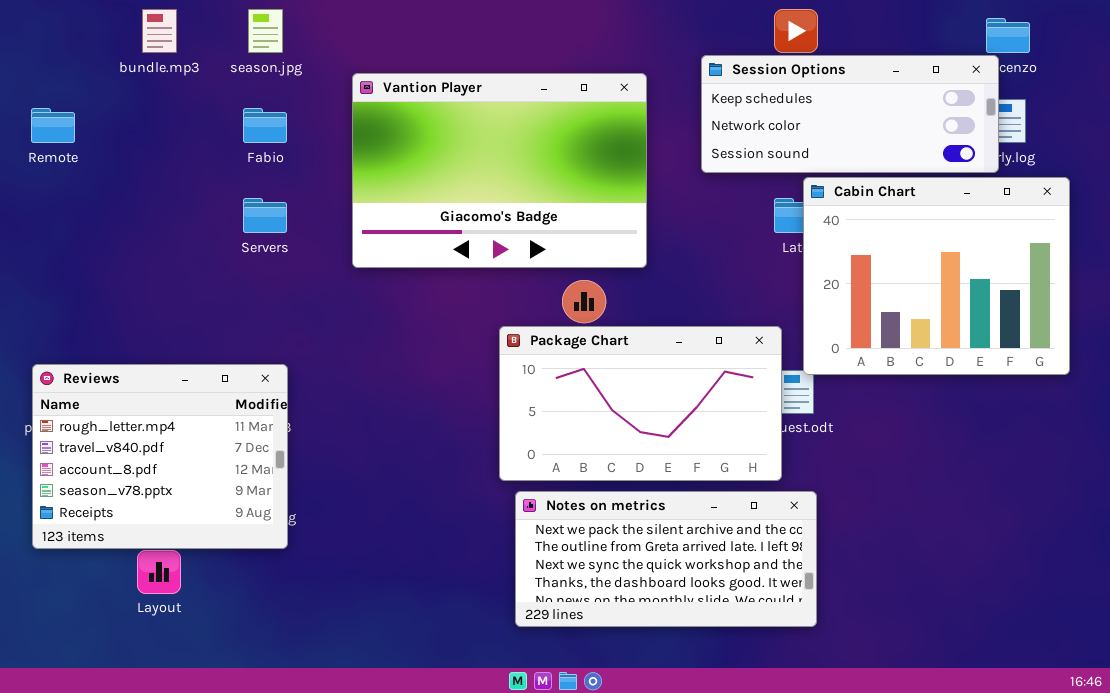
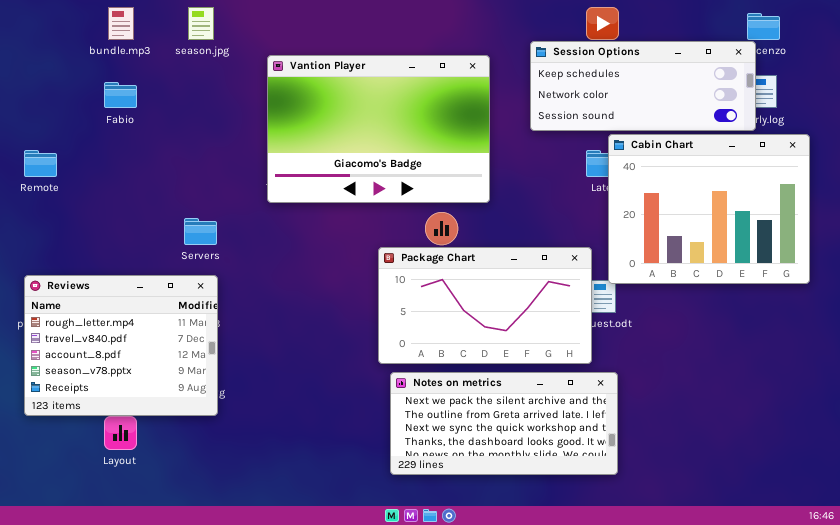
Remote: [31,108,75,143] -> [24,150,57,177], moved
Fabio: [243,108,287,143] -> [104,82,137,108], moved
Servers: [243,198,287,233] -> [184,218,217,245], moved

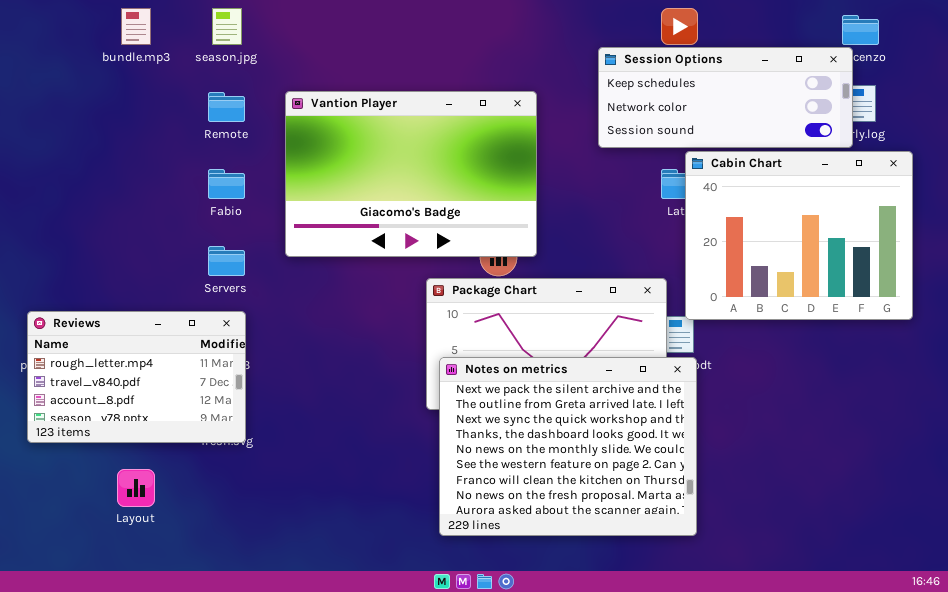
Vantion Player: [267,55,490,203] -> [285,91,537,257], moved
Fabio: [104,82,137,108] -> [208,169,245,199], moved
Remote: [24,150,57,177] -> [208,92,245,122], moved
Reviews: [24,275,218,416] -> [27,311,246,443], resized
Notes on metrics: [390,372,618,475] -> [439,357,697,536], resized

